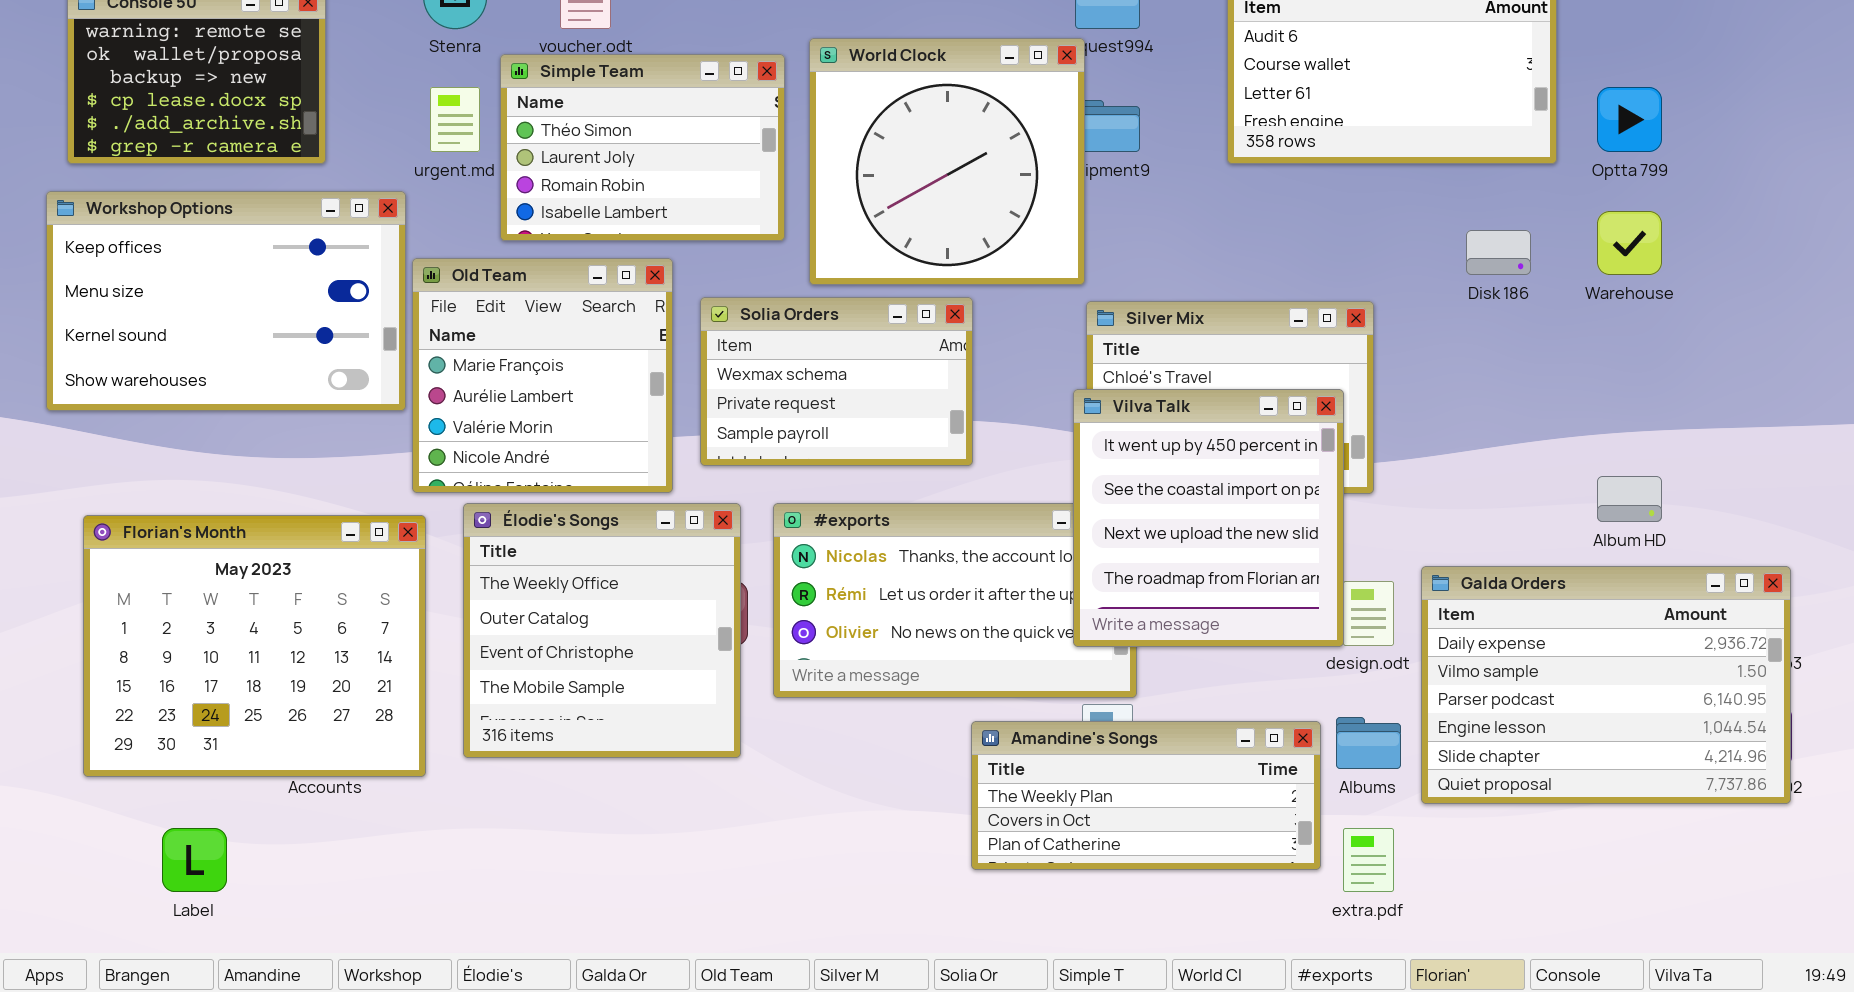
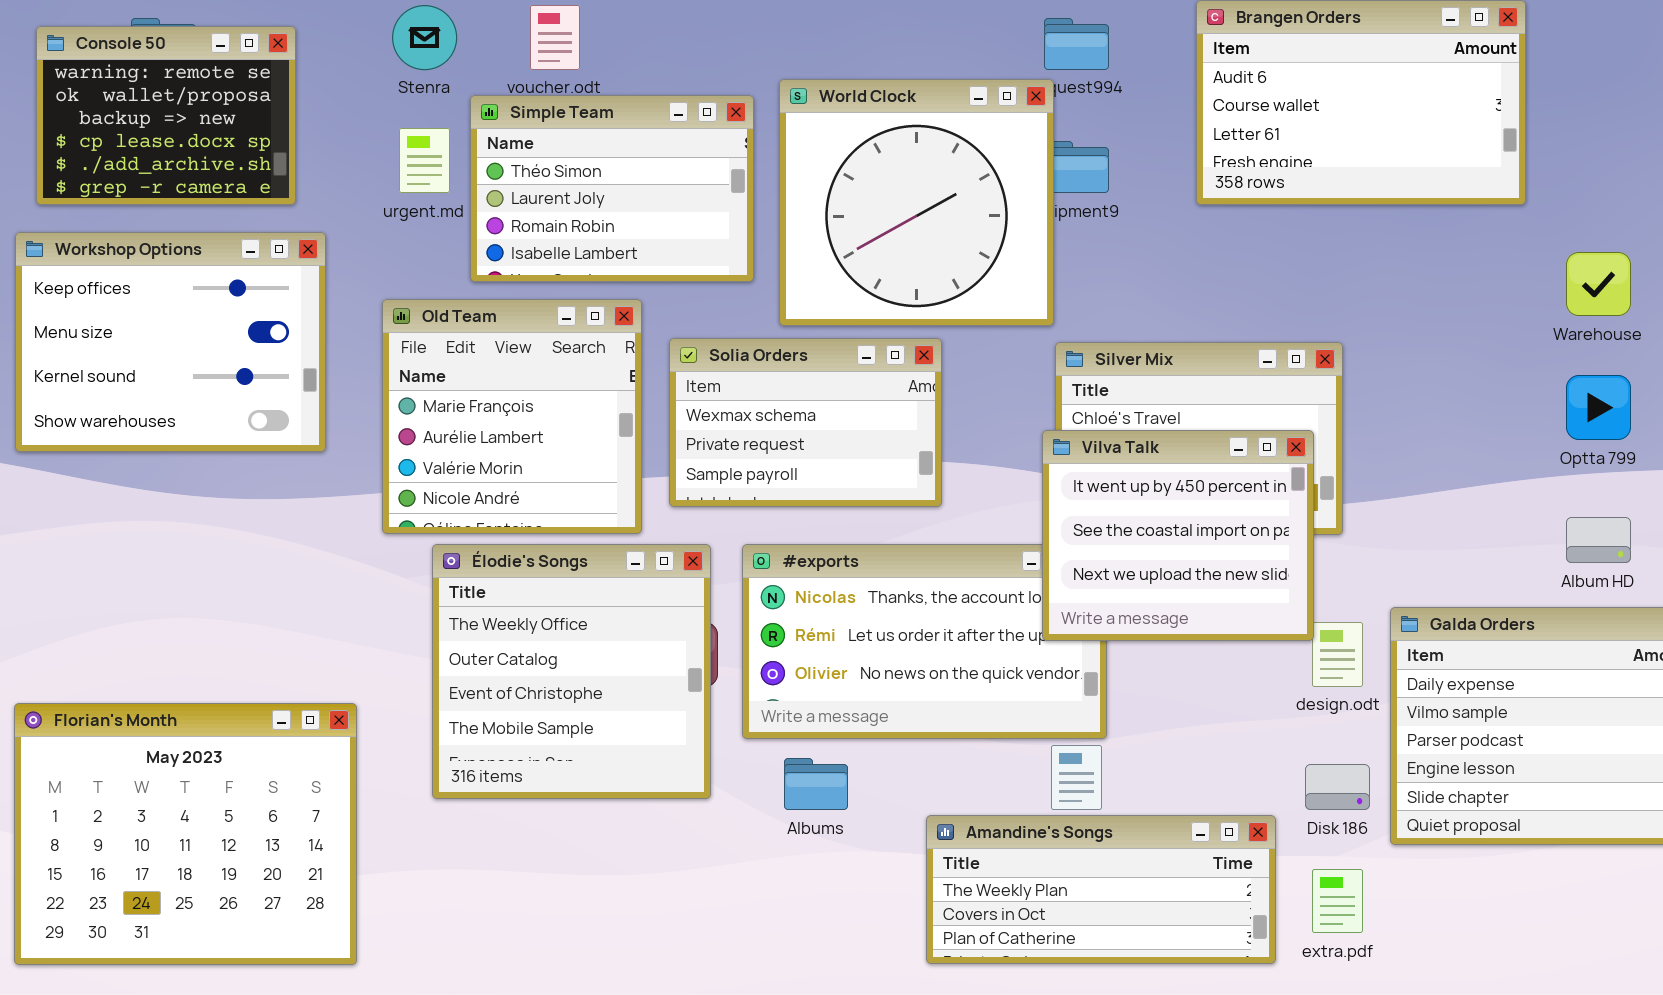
Optta 799: [1597,87,1662,152] -> [1566,375,1631,440], moved
Workshop Options: [46,191,406,411] -> [15,232,326,452], resized
Disk 186: [1466,230,1531,275] -> [1305,764,1370,810], moved
Vilva Talk: [1073,389,1344,647] -> [1042,430,1314,641], resized
Florian's Month: [83,515,426,777] -> [14,703,357,965], moved
Albums: [1336,717,1401,769] -> [784,758,848,810], moved
Amandine's Songs: [971,721,1321,870] -> [926,815,1276,964], moved

